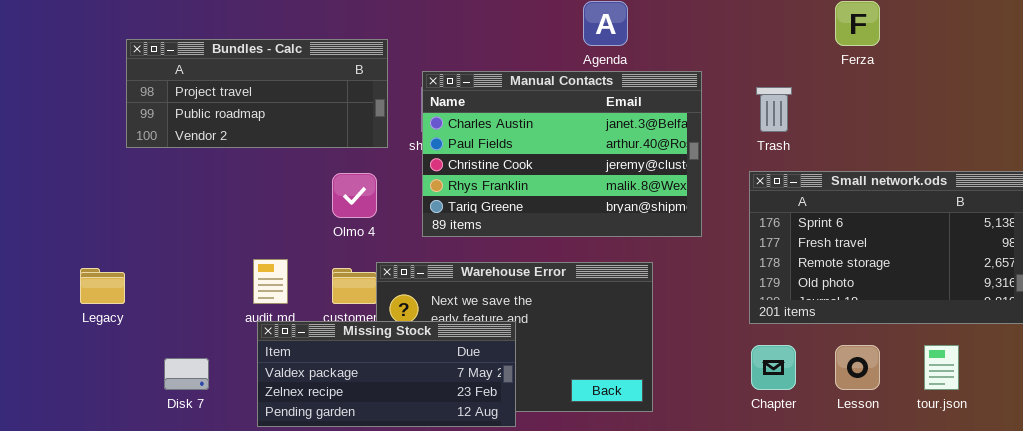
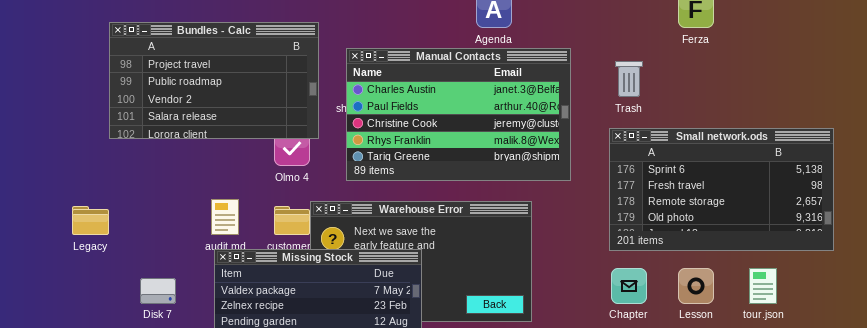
Bundles - Calc: [126,39,388,148] -> [109,22,319,139], resized

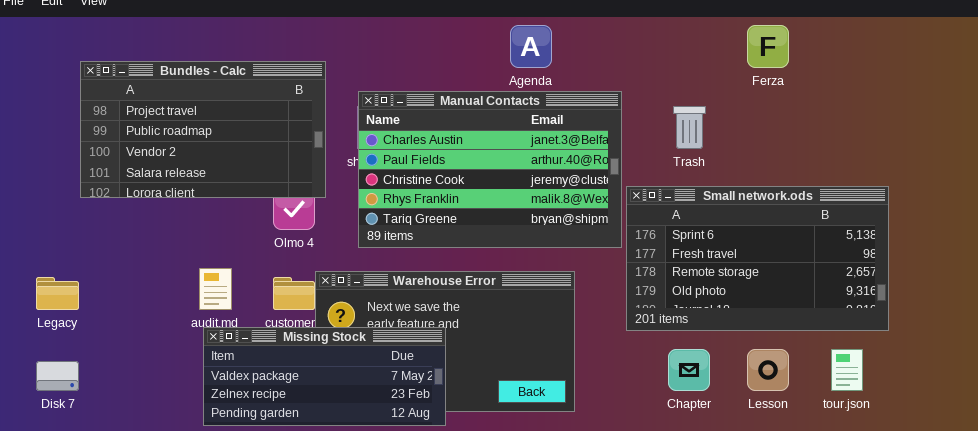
Small network.ods: [609,128,834,251] -> [626,186,889,331], moved
Disk 7: [140,278,176,304] -> [36,361,79,391], moved

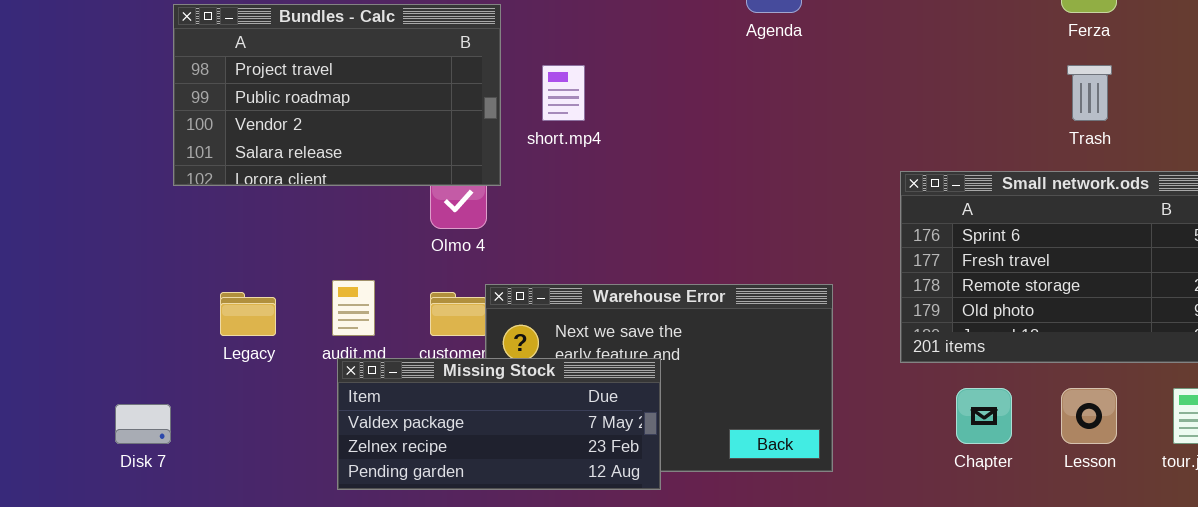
Manual Contacts: [358,91,622,248] -> none, closed
Trash: [673,106,706,149] -> [1067,65,1112,121], moved
Legacy: [36,277,79,310] -> [220,292,276,336], moved

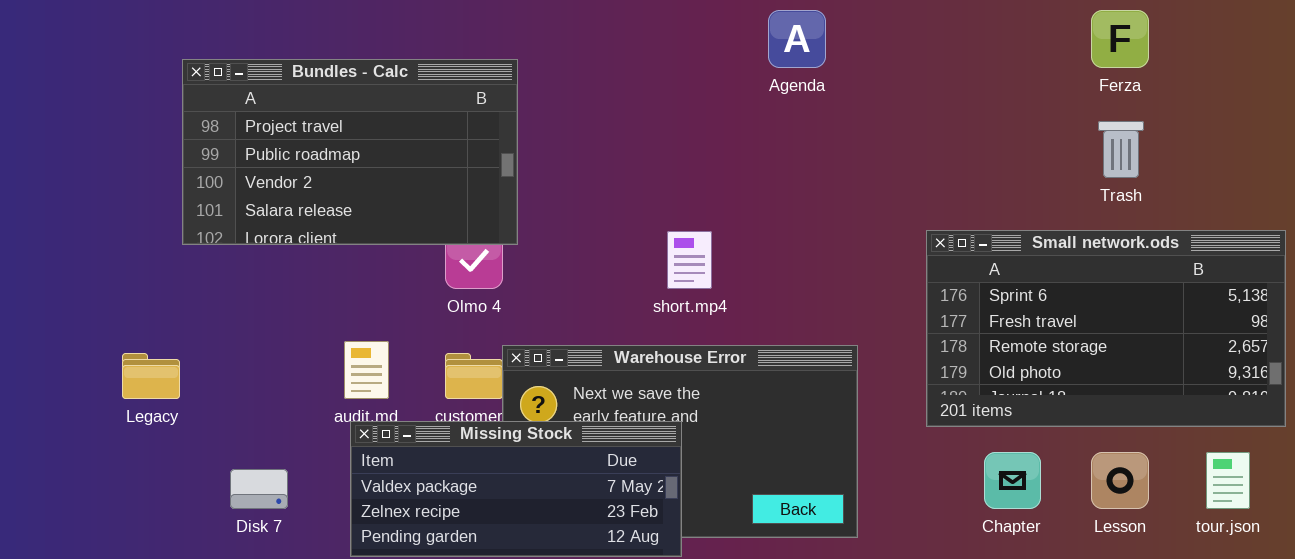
short.mp4: [542,65,585,121] -> [667,231,712,289], moved
Legacy: [220,292,276,336] -> [122,353,180,399], moved
Disk 7: [115,404,171,444] -> [230,469,288,509], moved

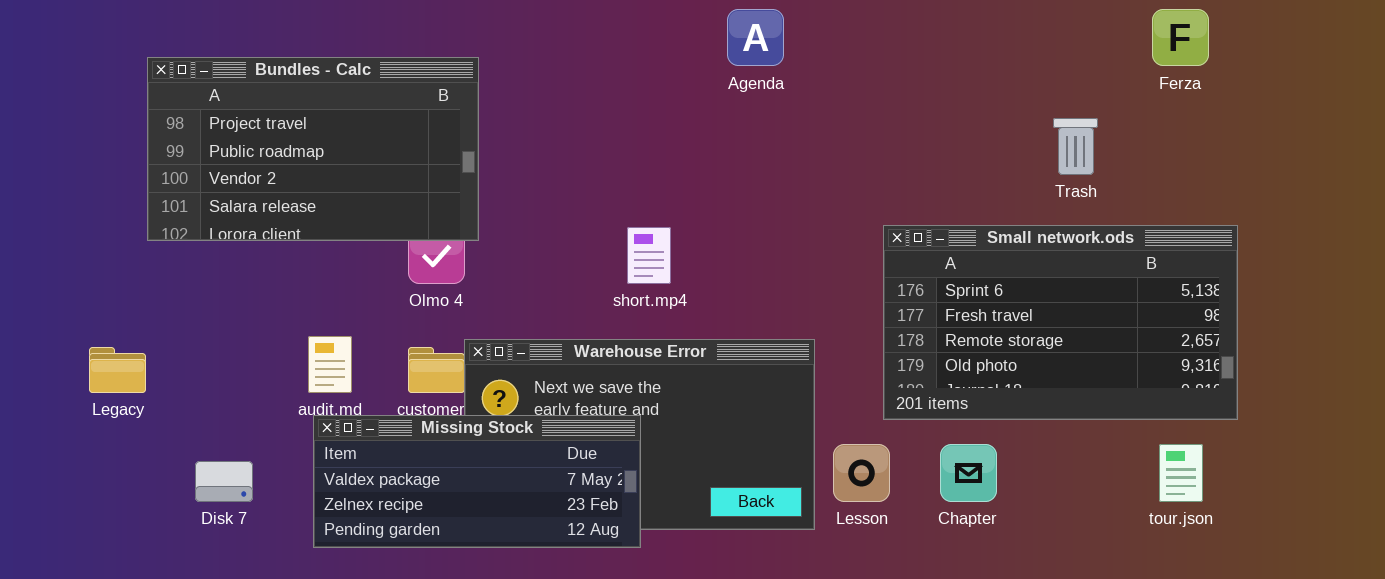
Ferza: [1091,10,1149,68] -> [1152,9,1209,66], moved
Lesson: [1091,452,1149,509] -> [833,444,890,502], moved

